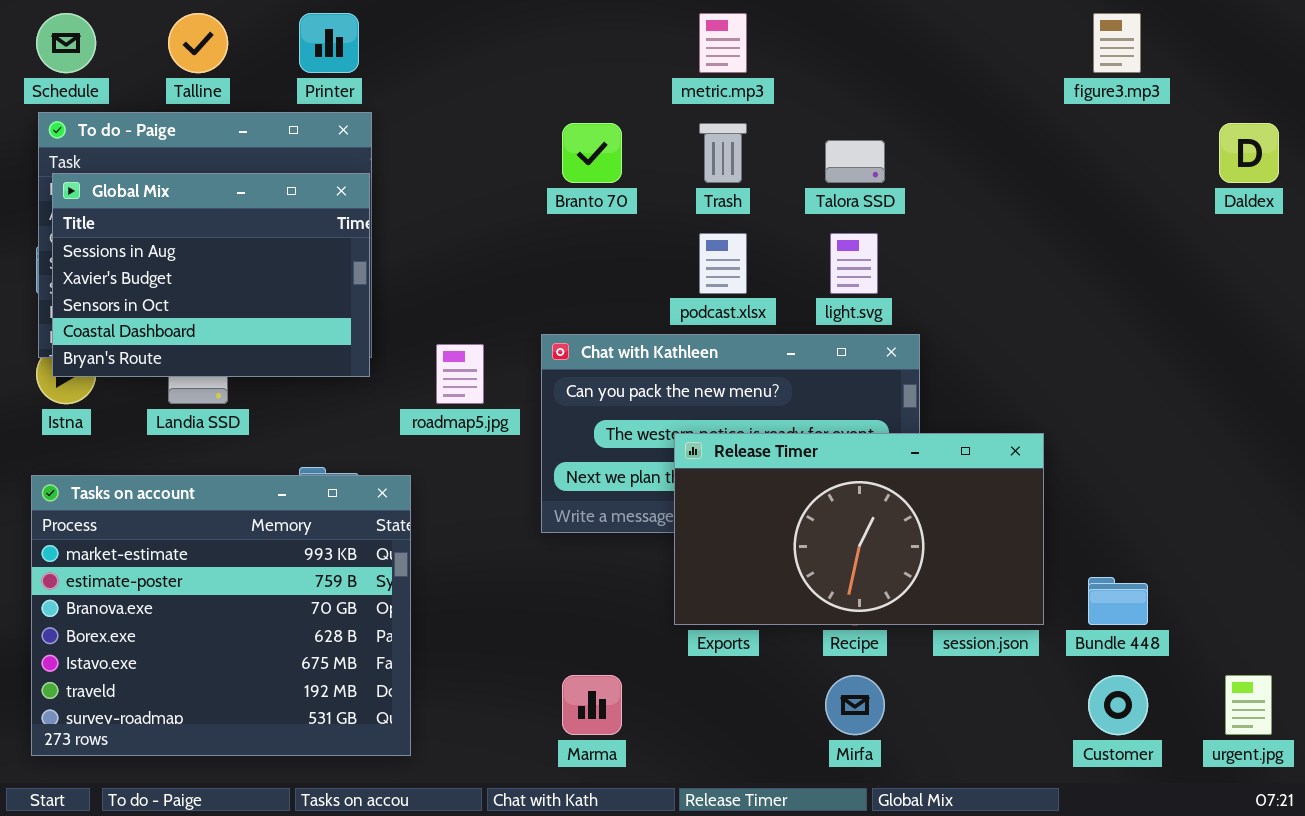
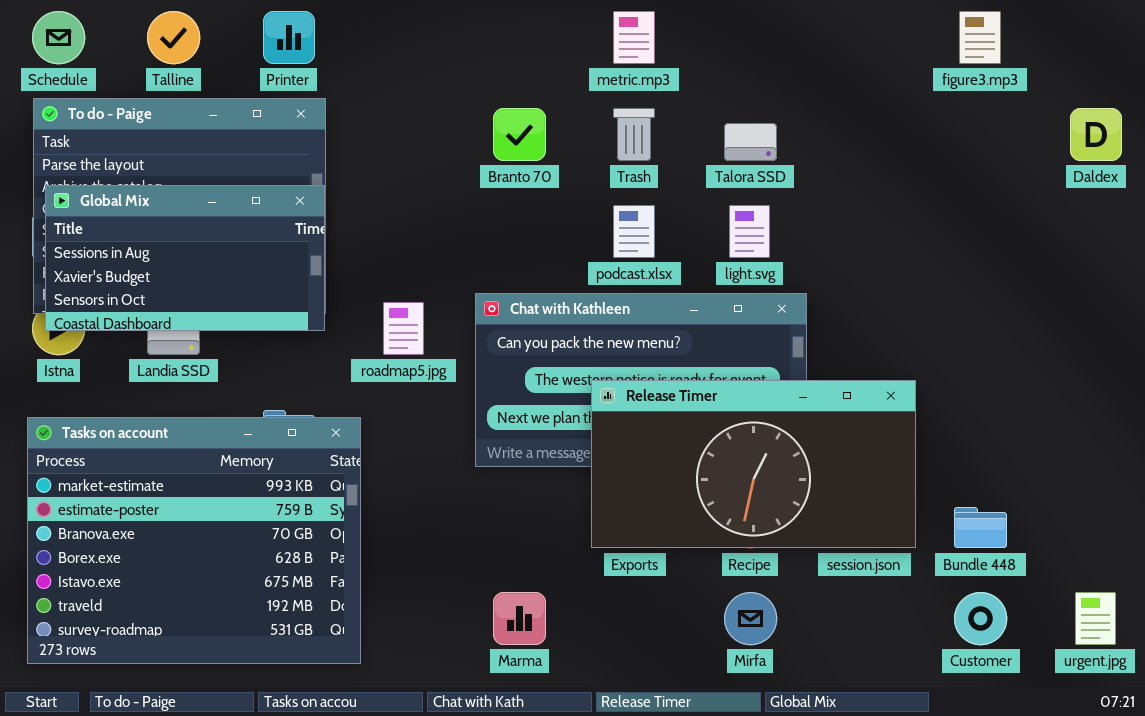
Global Mix: [52,173,370,377] -> [45,185,325,331], resized

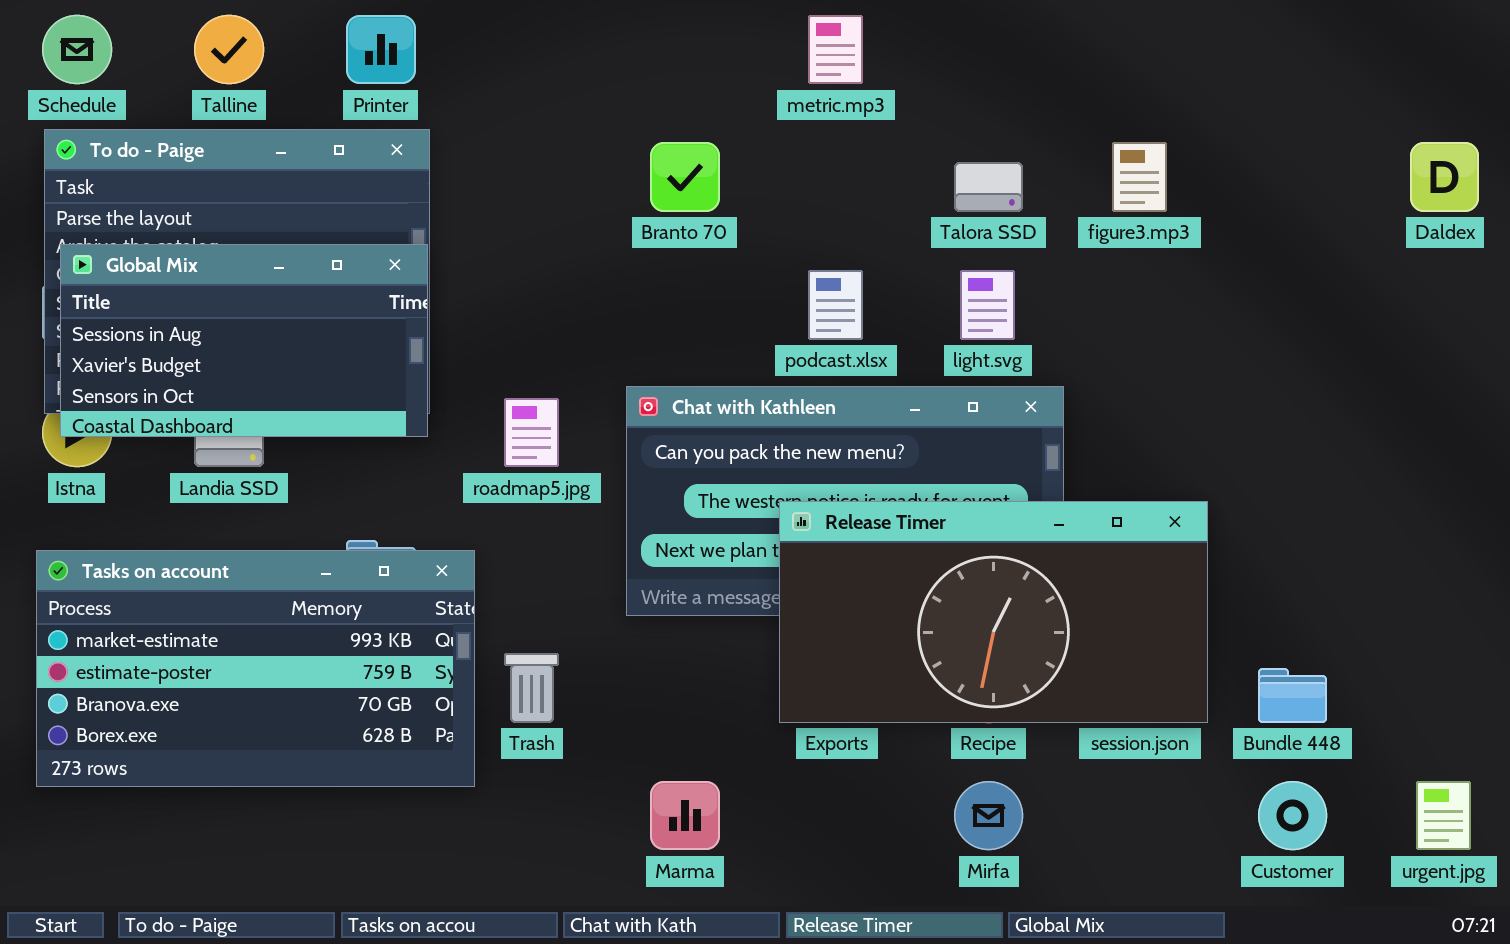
figure3.mp3: [959,11,1001,64] -> [1112,142,1167,212], moved
Trash: [613,108,655,161] -> [504,653,559,723], moved
Tasks on account: [27,417,361,664] -> [36,550,475,787], resized

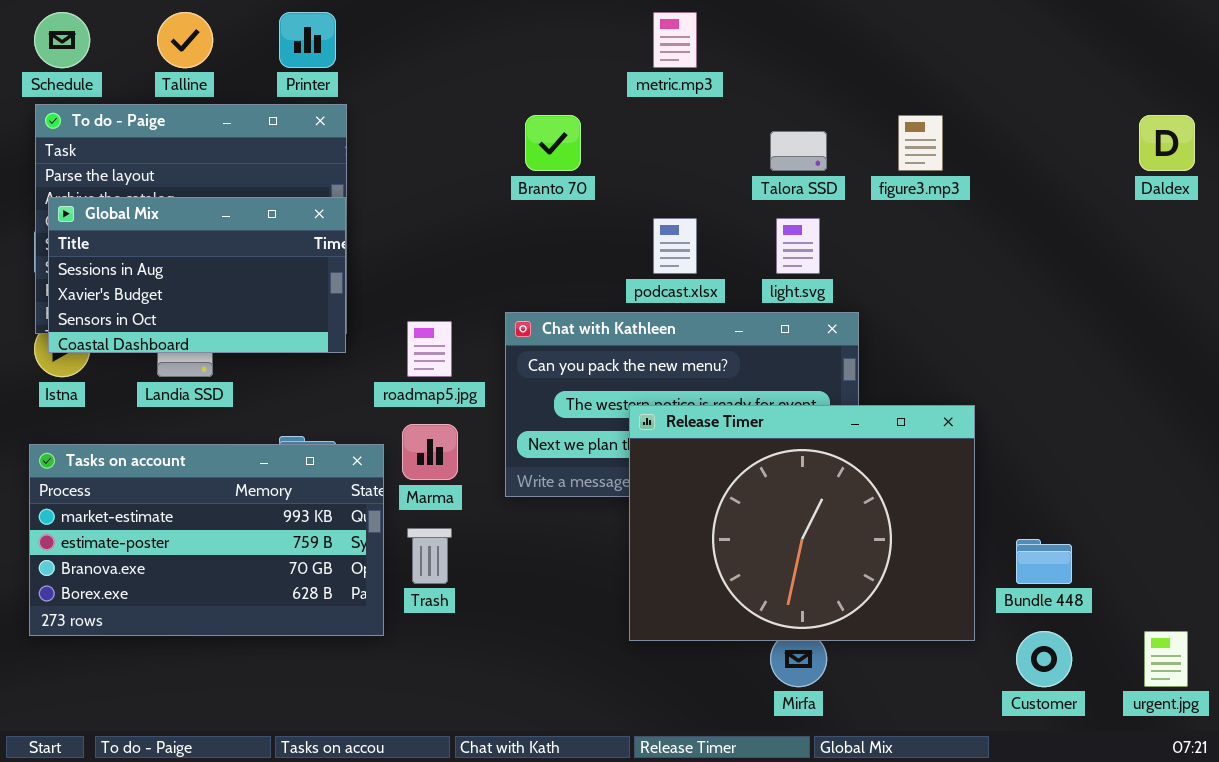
Release Timer: [779,501,1208,723] -> [629,405,975,641], resized
Marma: [650,781,720,850] -> [402,424,458,480], moved

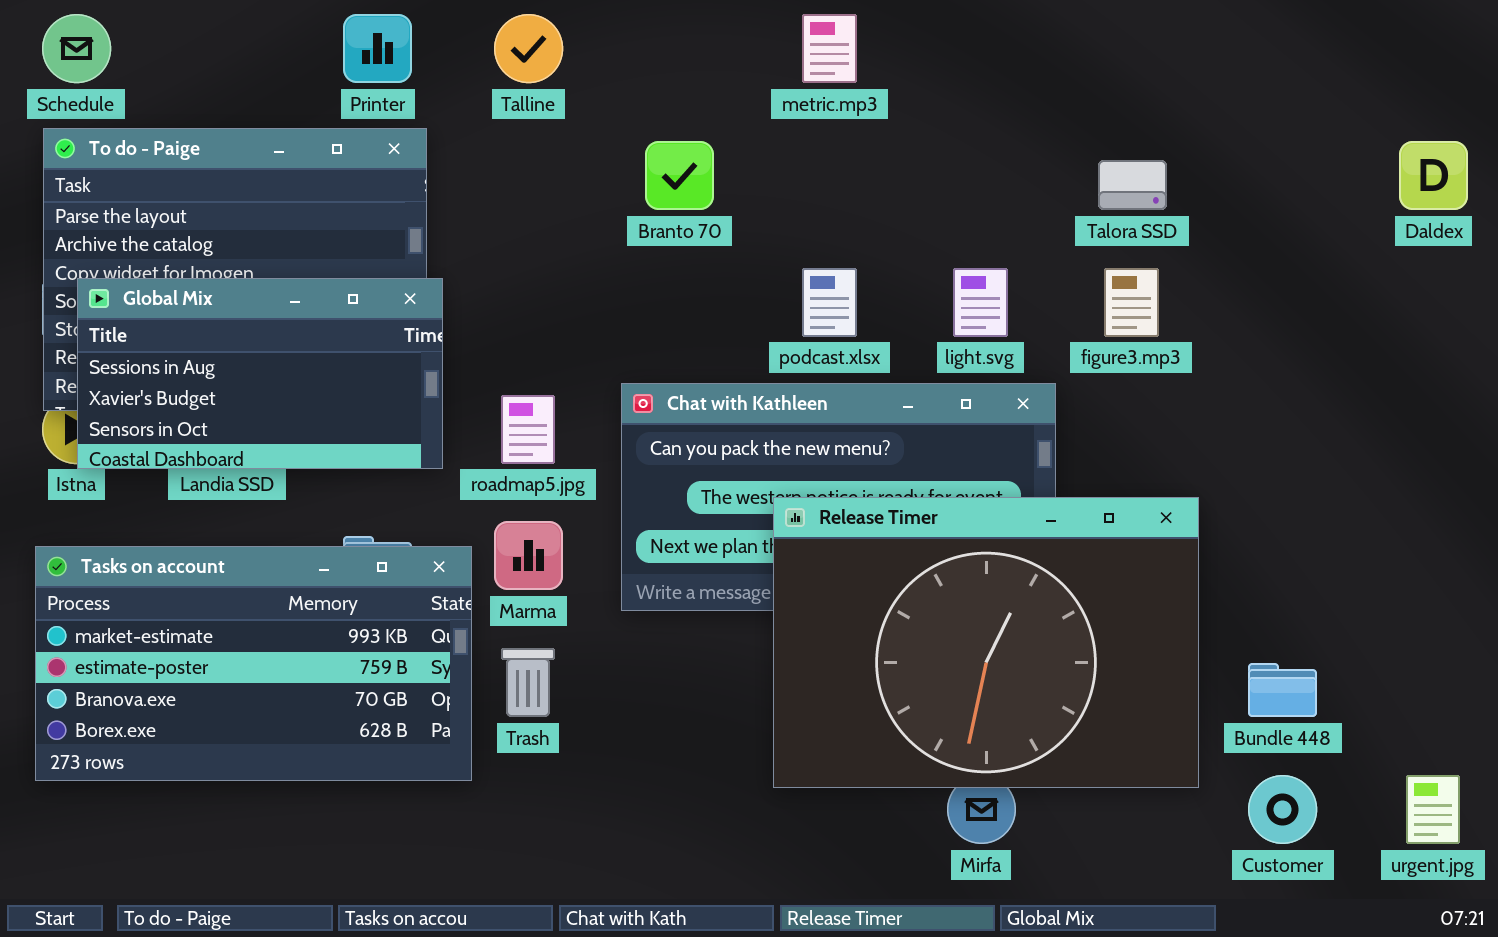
Talline: [157,12,213,68] -> [494,14,563,83], moved
figure3.mp3: [898,115,943,171] -> [1104,268,1159,337], moved
Talora SSD: [770,131,827,171] -> [1098,160,1167,210], moved
Global Mix: [48,197,346,353] -> [77,278,443,469], moved

